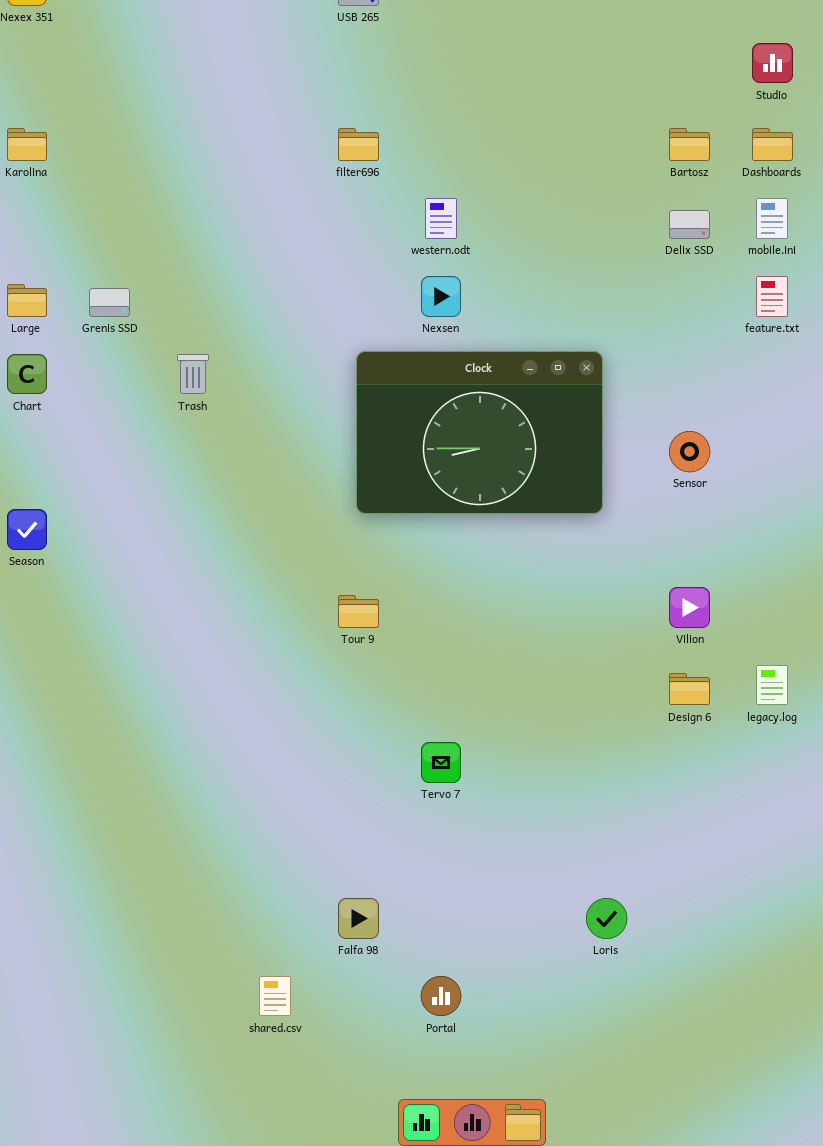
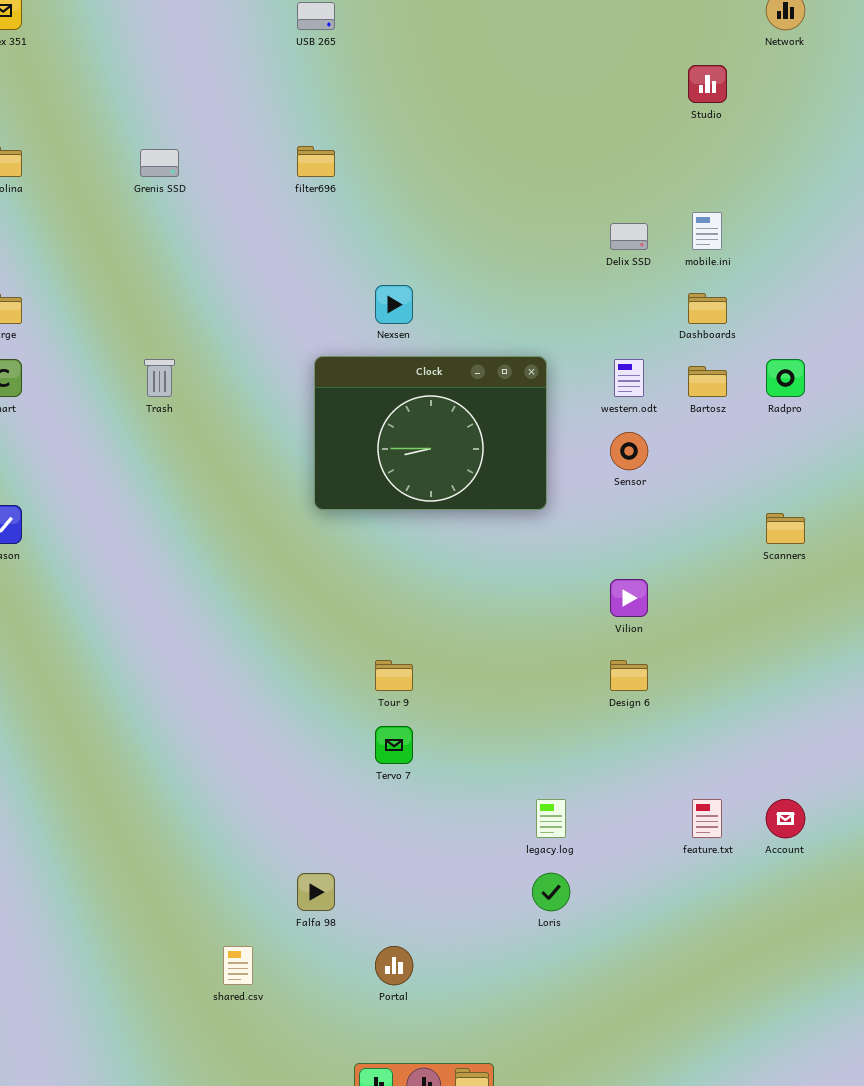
Bartosz: [669,128,710,161] -> [688,366,727,397], moved
Dashboards: [752,128,793,161] -> [688,293,727,324], moved
western.odt: [425,198,457,239] -> [614,359,644,397], moved
feature.txt: [756,276,788,317] -> [692,799,722,838], moved
Grenis SSD: [89,288,130,317] -> [140,149,179,177], moved
Tour 9: [338,595,379,628] -> [375,660,413,691], moved
legacy.log: [756,665,788,705] -> [536,799,566,838], moved

